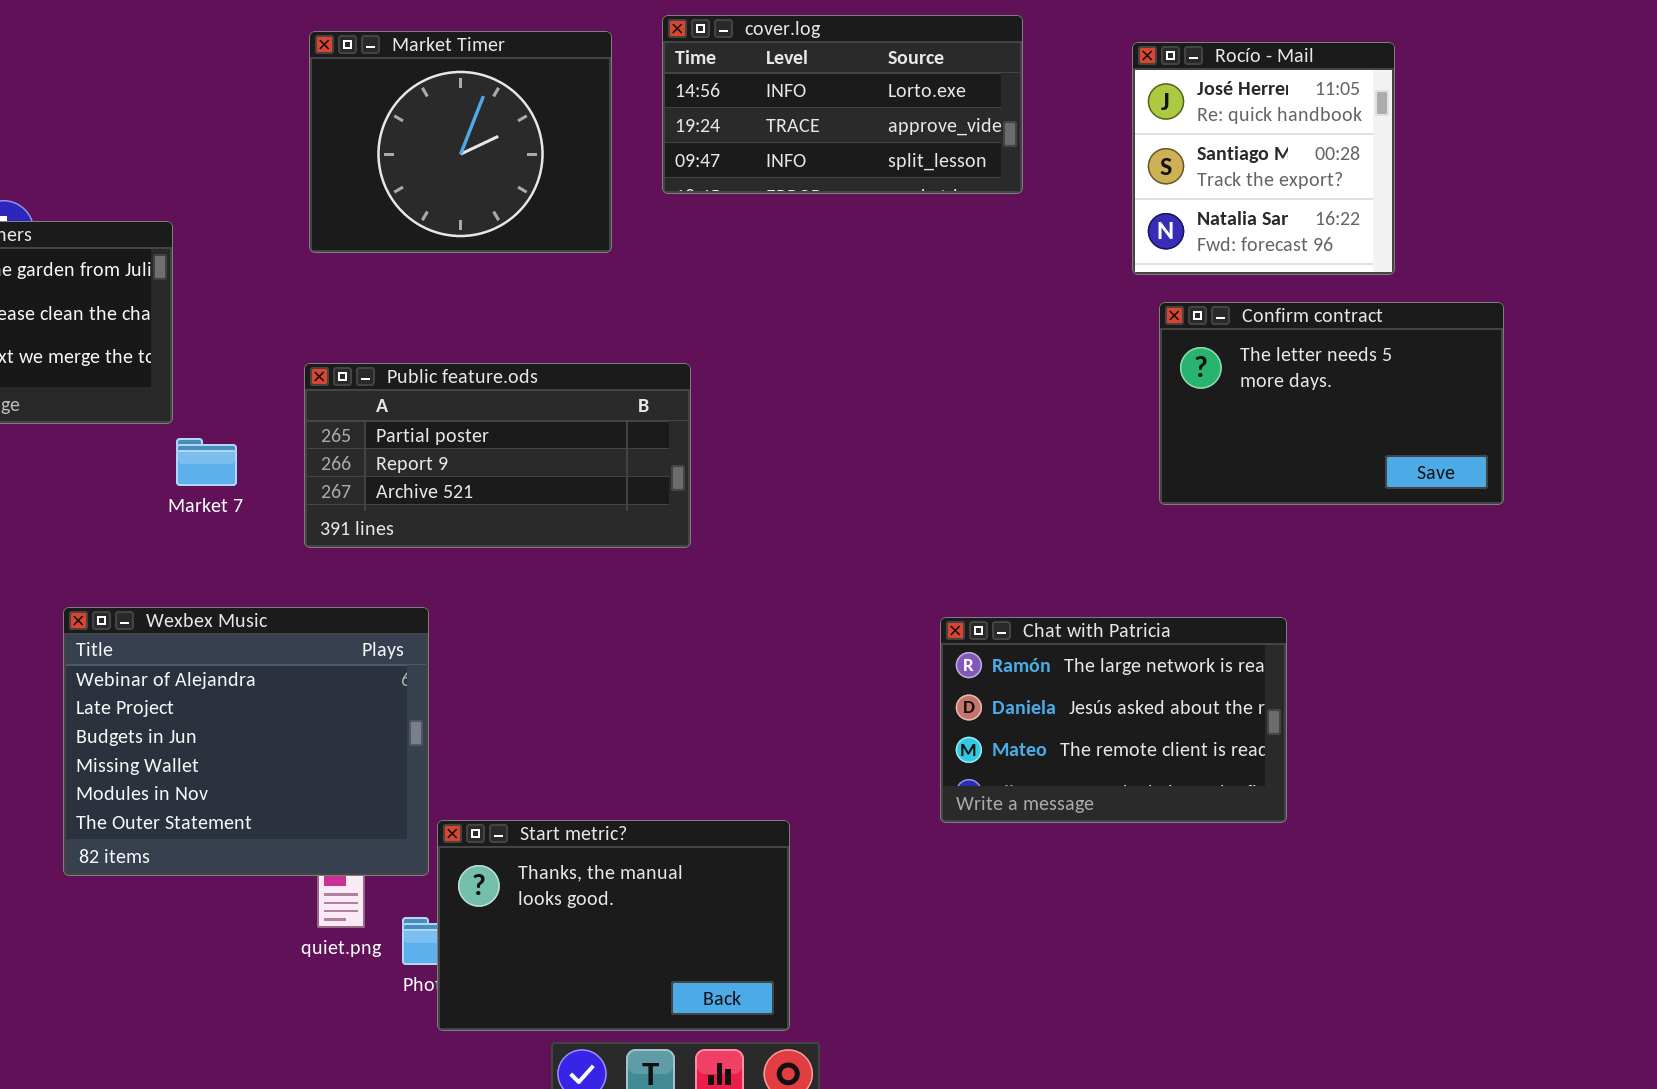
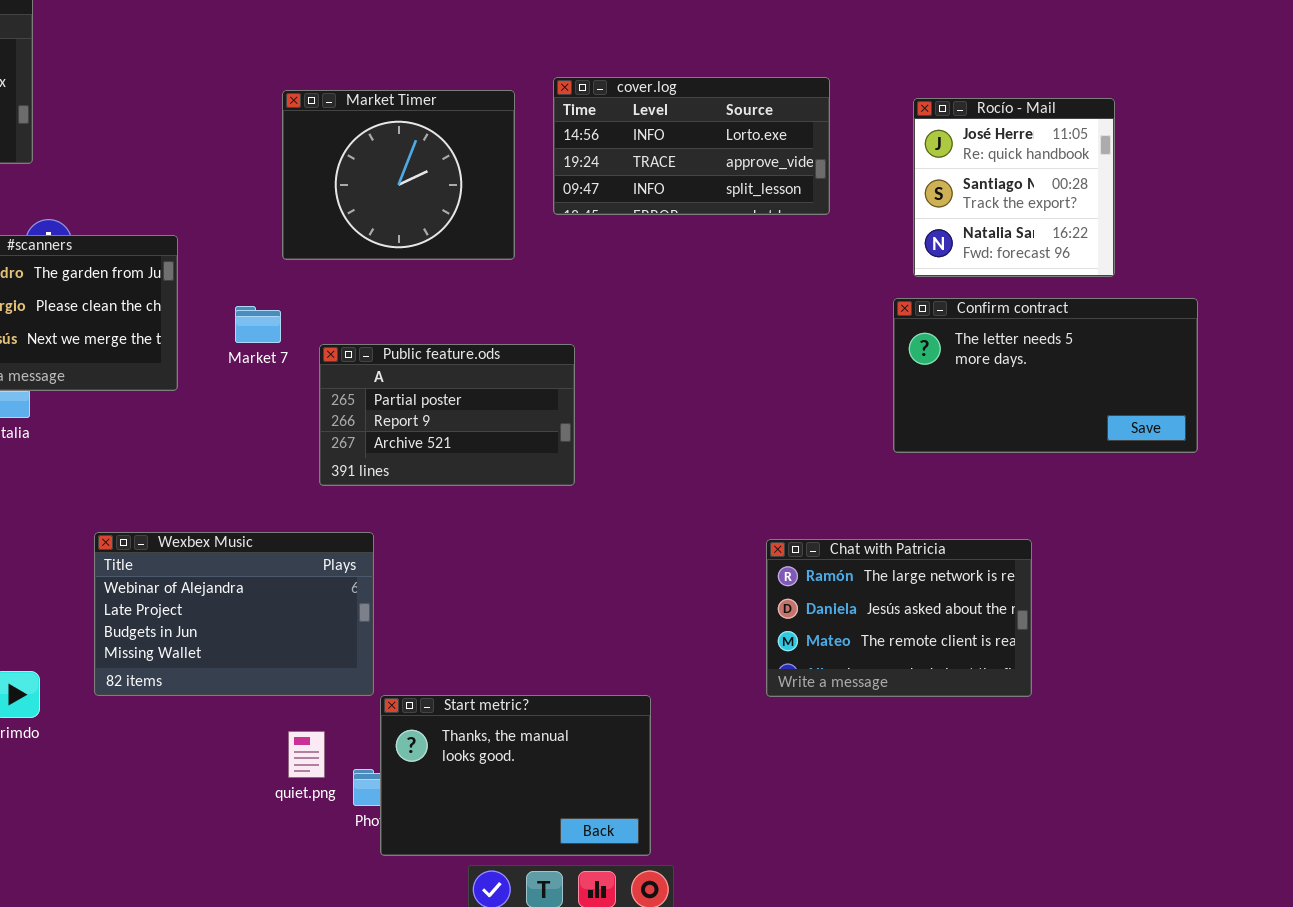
Confirm contract: [1159,302,1504,505] -> [893,298,1198,453], resized
Public feature.ods: [304,363,691,548] -> [319,344,575,486], resized
Market 7: [176,438,237,486] -> [235,306,281,343], moved
Wexbex Music: [63,607,429,876] -> [94,532,374,696], resized

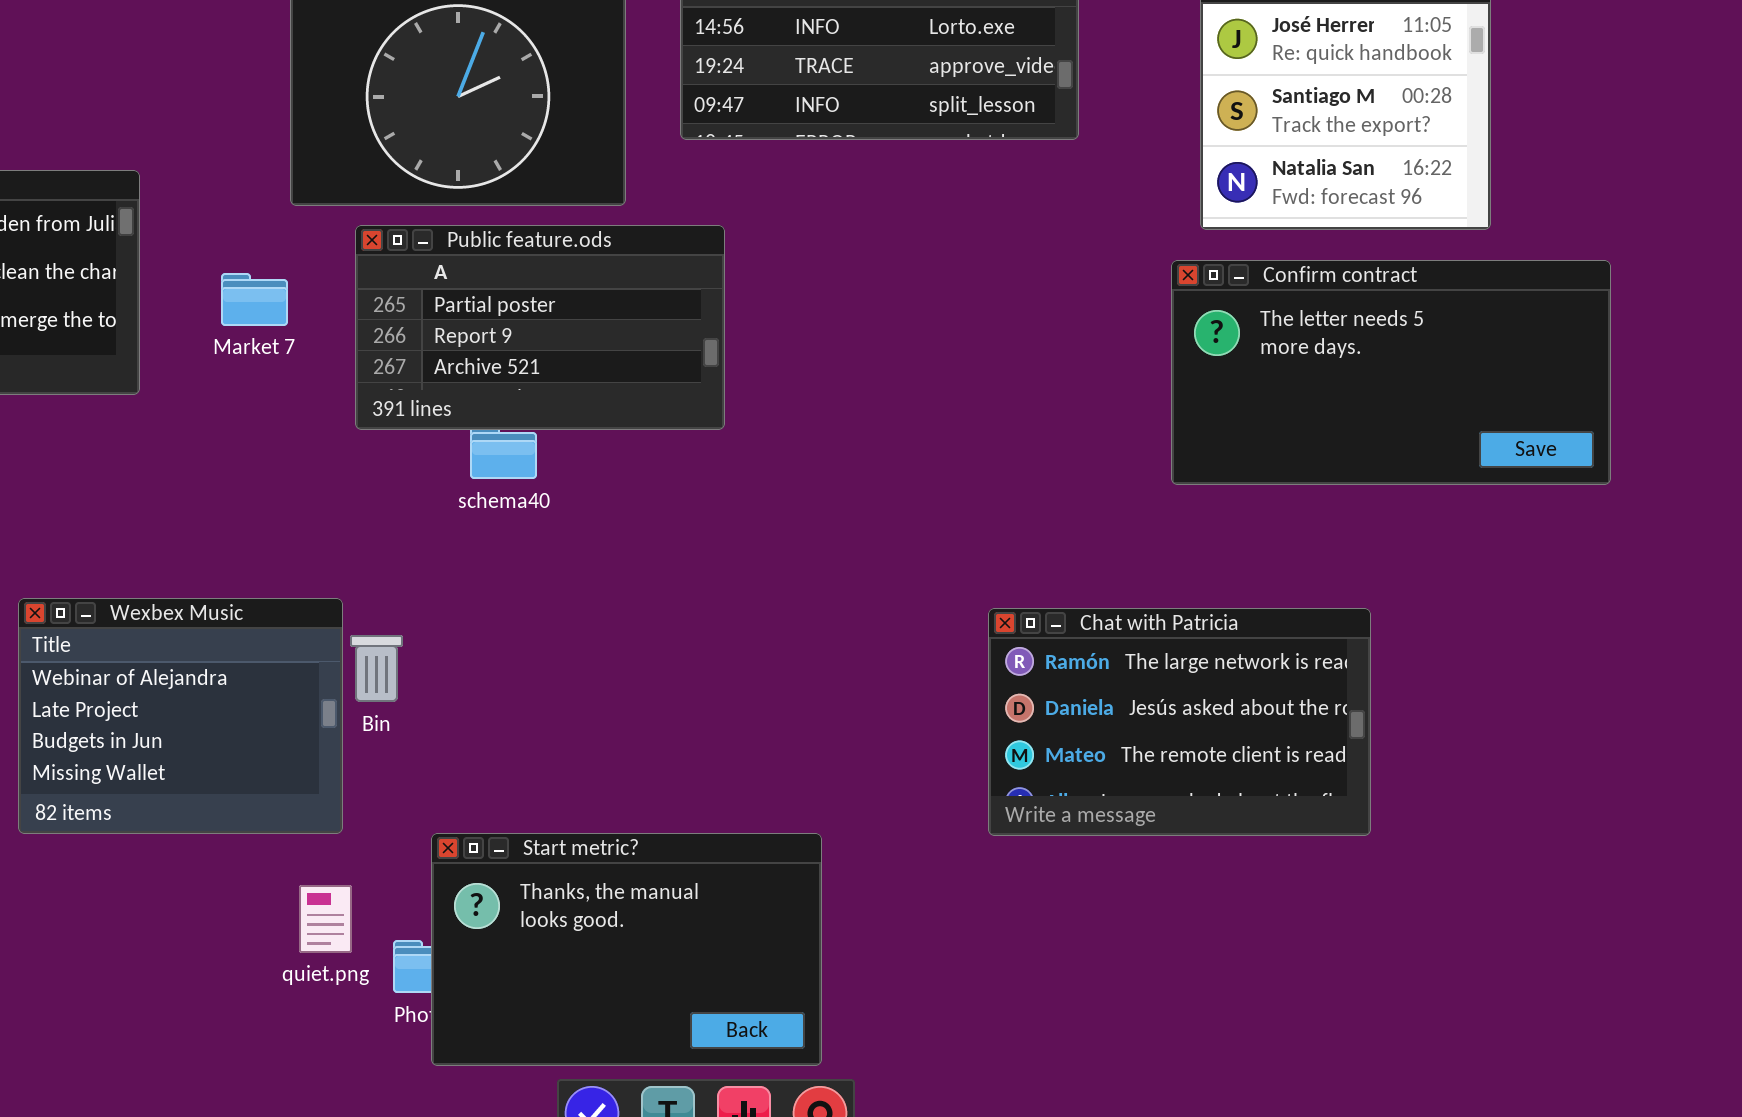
Public feature.ods: [319,344,575,486] -> [355,225,725,430], moved
Wexbex Music: [94,532,374,696] -> [18,598,343,834], resized

